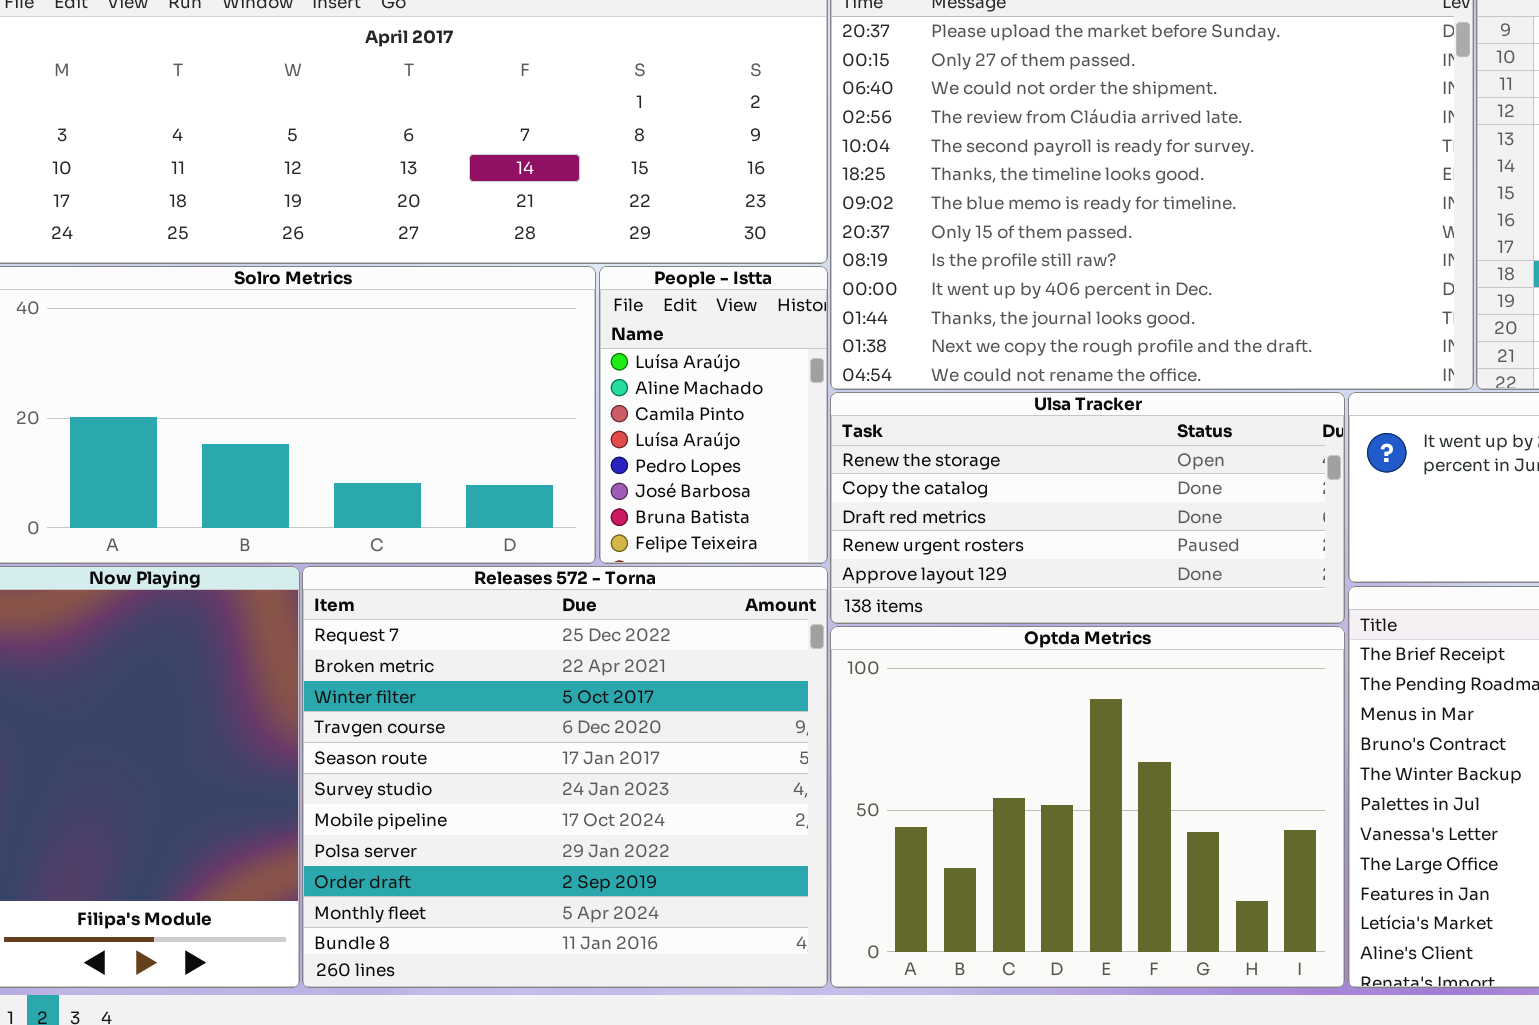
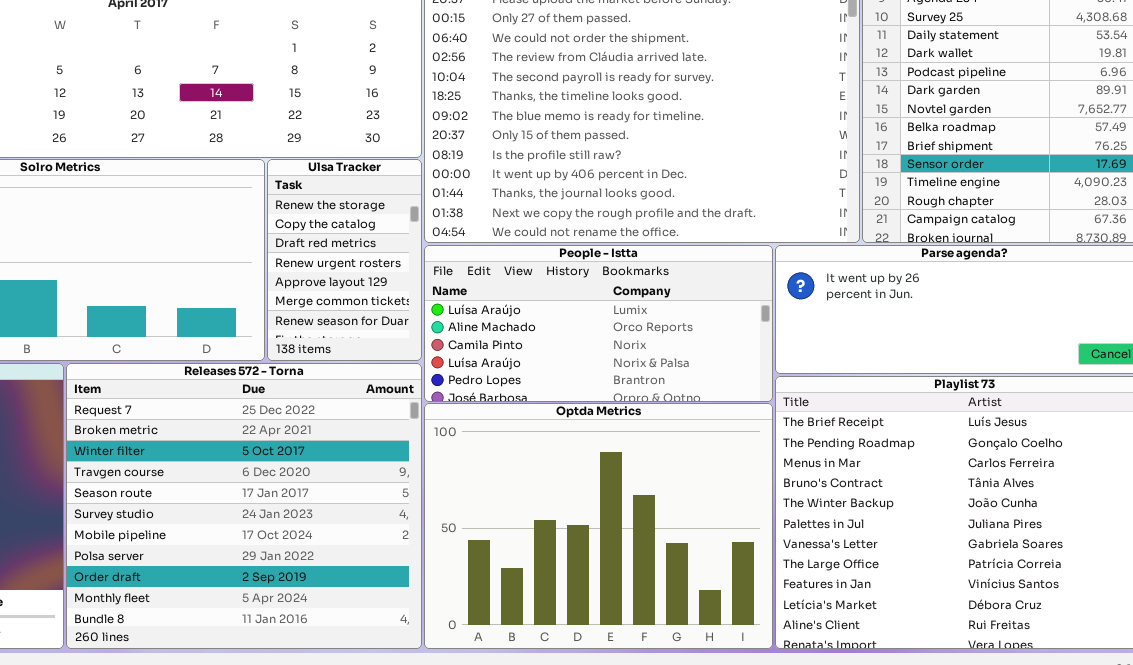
People - Istta: [599,266,828,564] -> [424,245,773,402], moved, resized
Ulsa Tracker: [830,392,1345,624] -> [267,159,422,361], moved, resized

